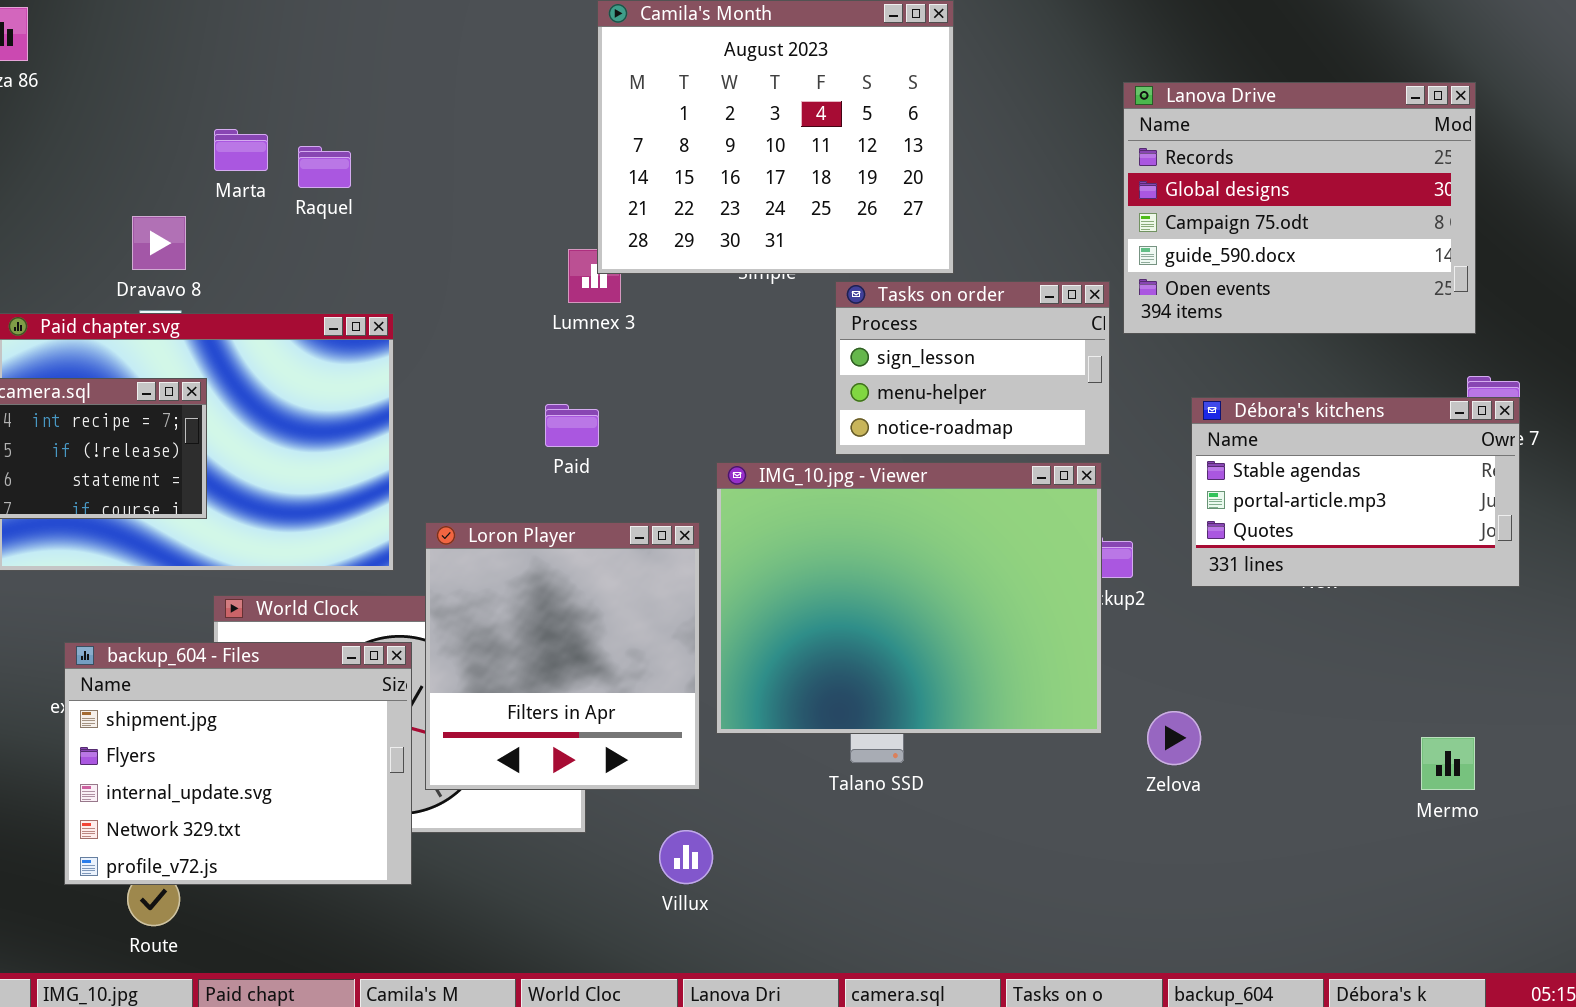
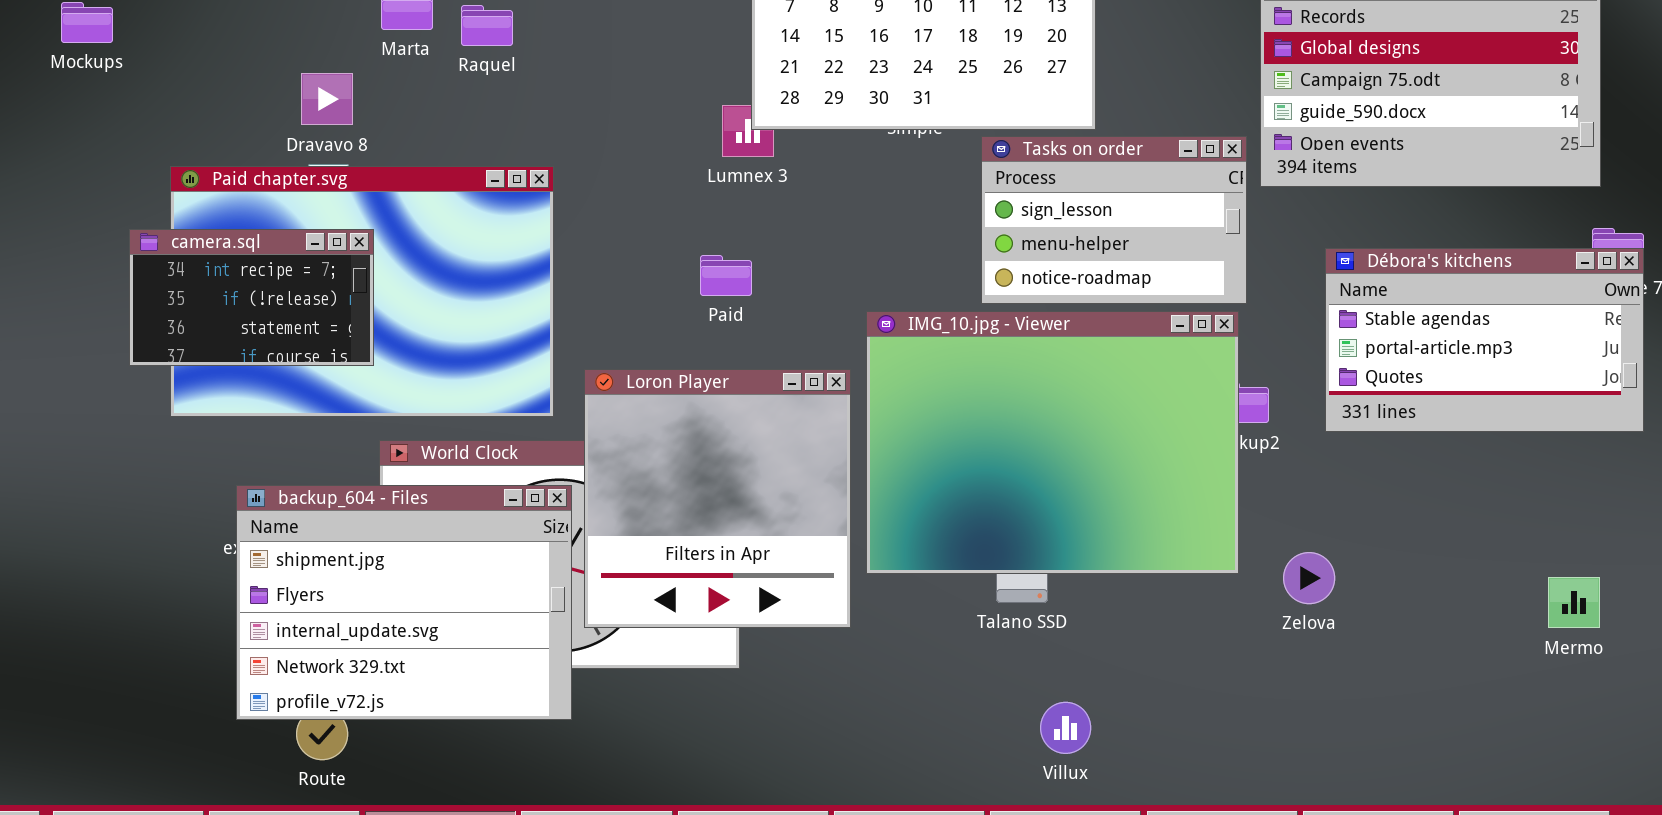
Villux: [659,830,713,884] -> [1040,702,1091,754], moved

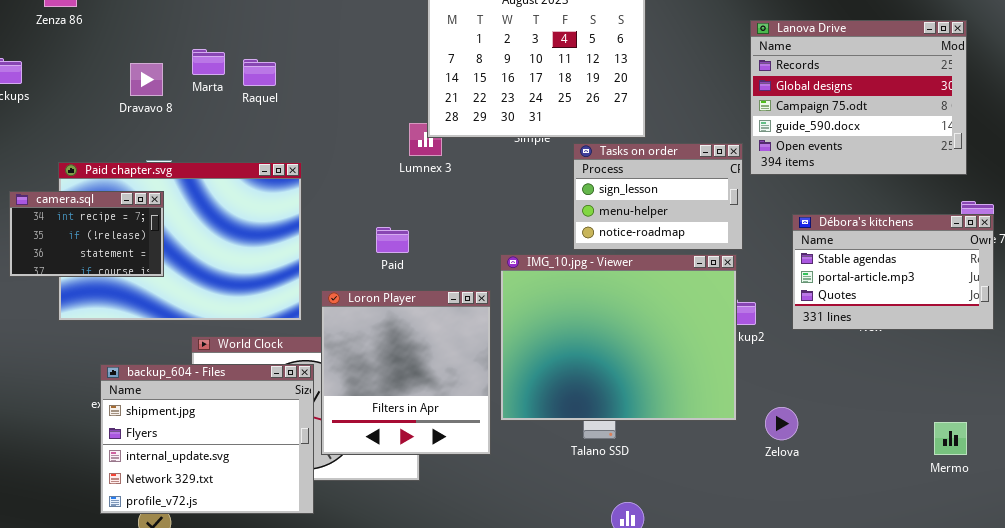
Dravavo 8: [301,73,353,125] -> [130,63,163,96], moved
camera.sql: [129,229,374,366] -> [9,191,164,277], moved
Paid: [700,255,752,296] -> [376,227,409,253], moved

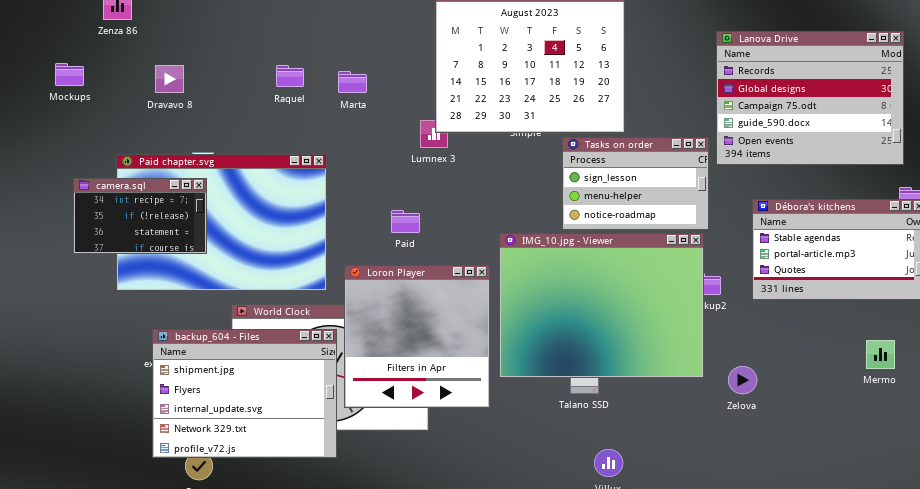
Marta: [192,49,225,75] -> [338,71,367,93], moved
Dravavo 8: [130,63,163,96] -> [155,65,184,93], moved
Mermo: [934,422,967,455] -> [866,340,895,369], moved

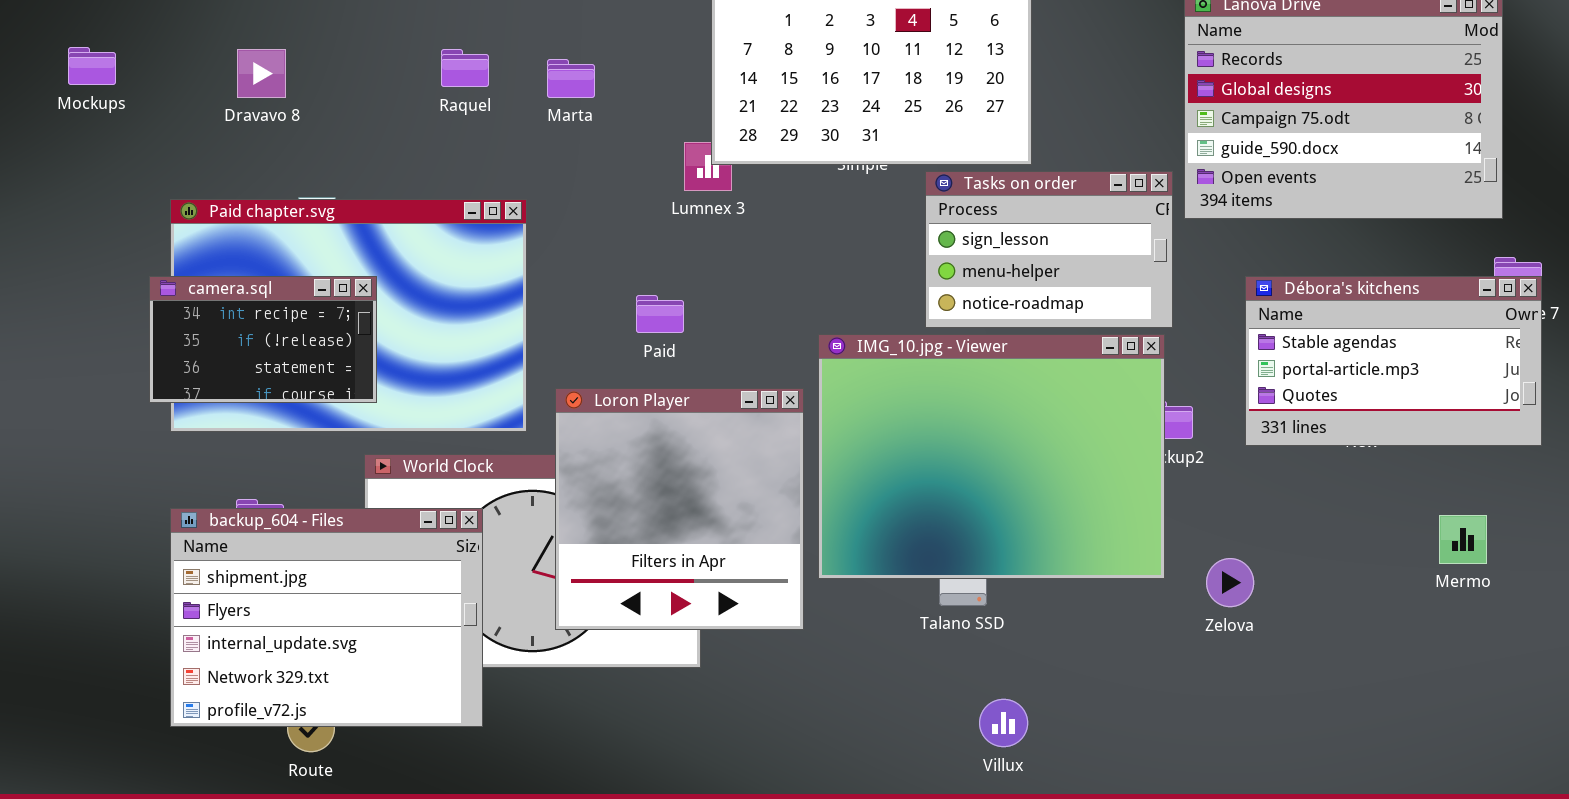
camera.sql: [73,178,207,254] -> [149,276,377,403], moved
backup_604 - Files: [152,329,337,458] -> [170,508,483,727], moved

